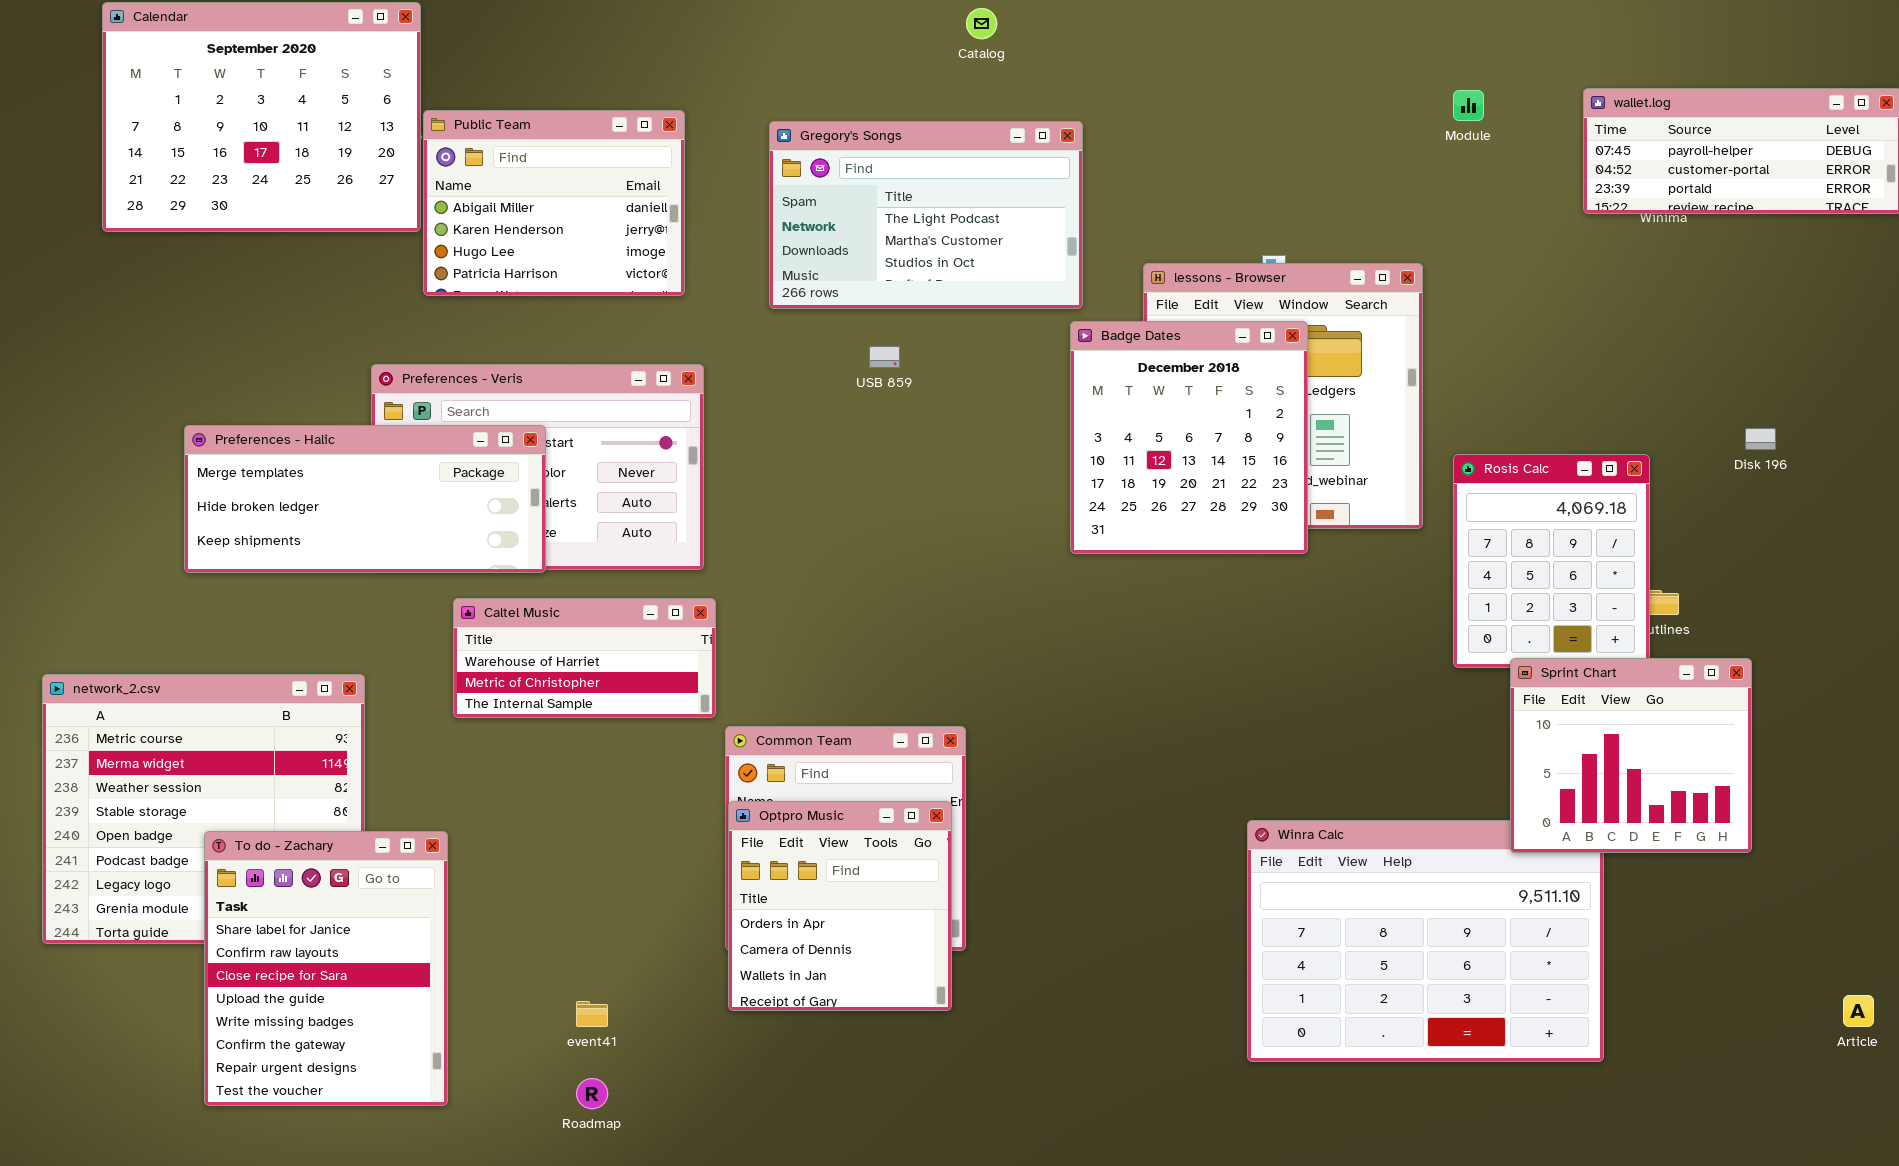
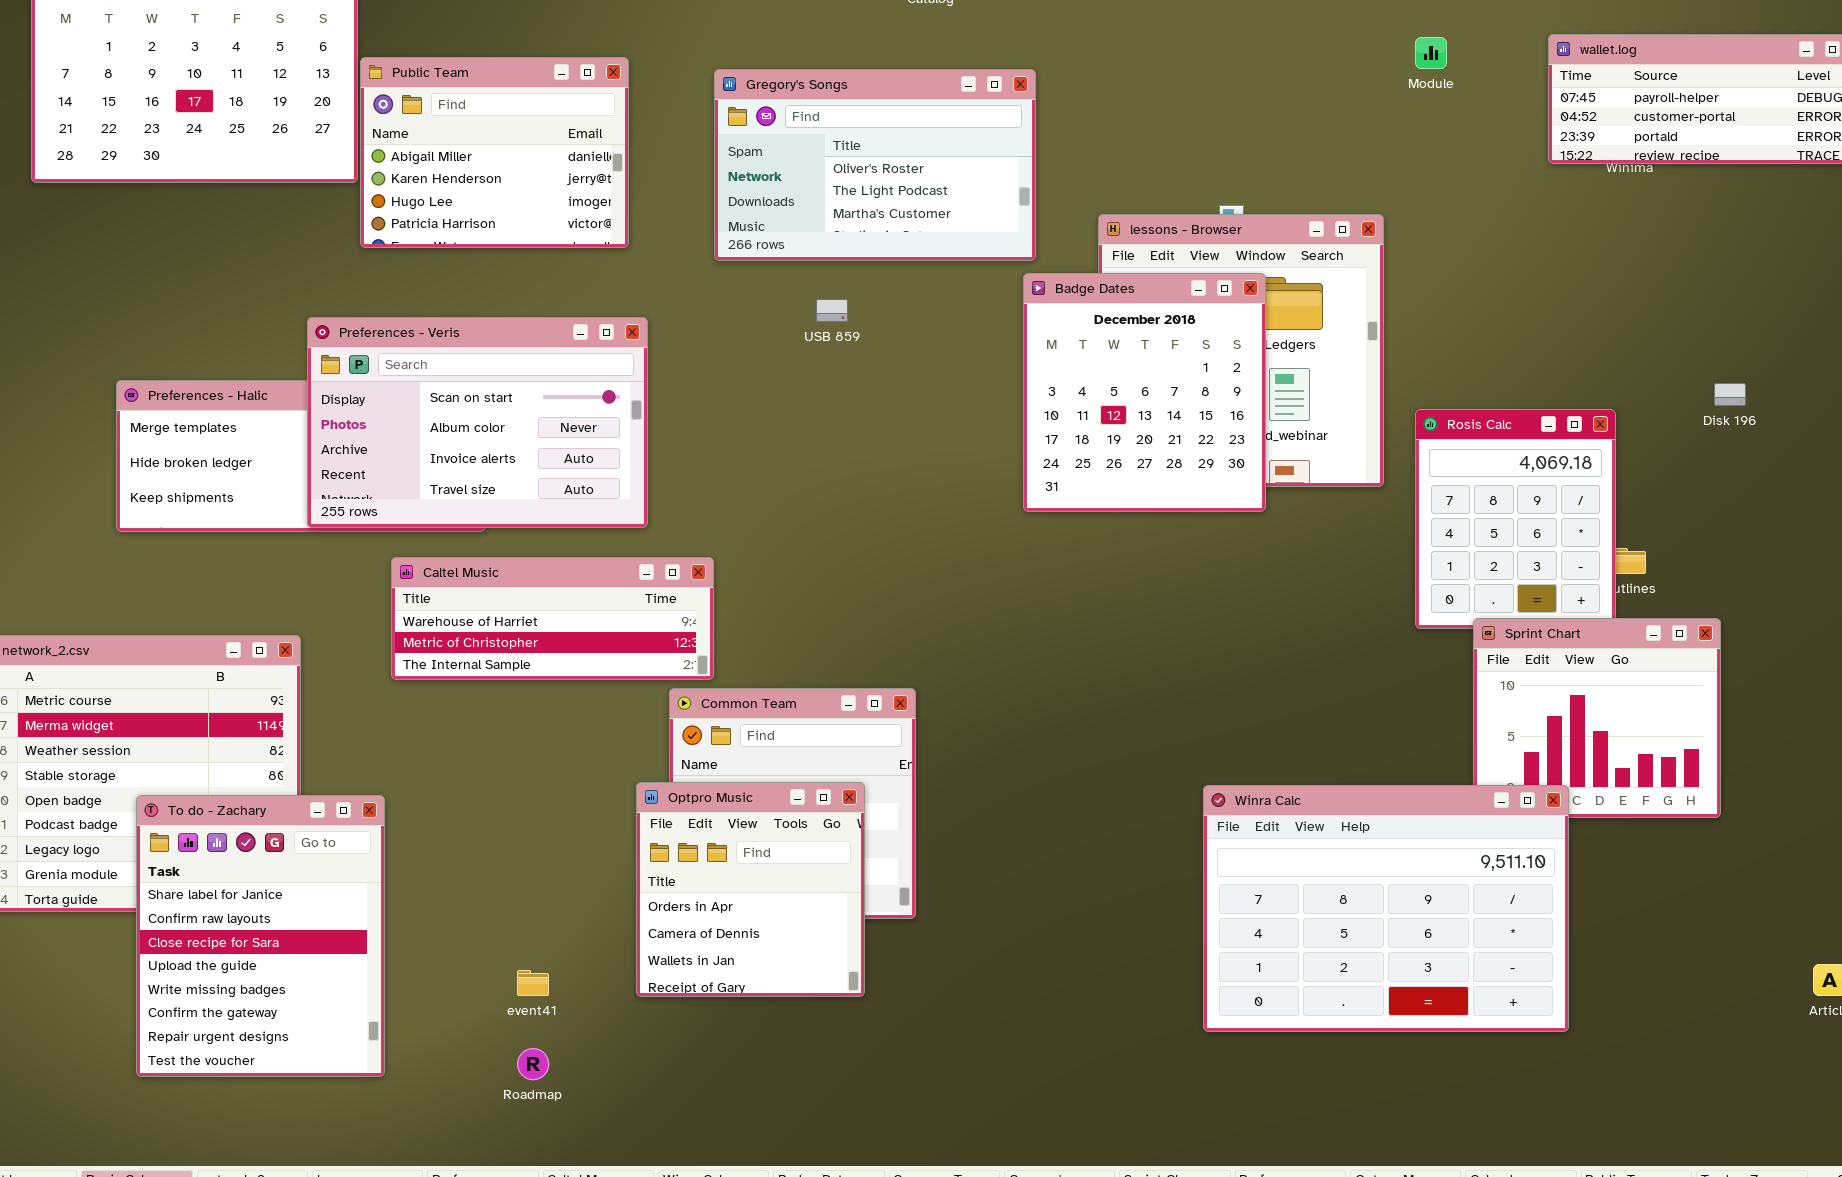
Gregory's Songs: [769,121,1083,309] -> [714,69,1036,261], scrolled up 1 row
Preferences - Veris: [371,364,704,570] -> [307,317,648,528], raised
Caltel Music: [453,598,716,718] -> [391,557,714,680], resized
Optpro Music: [728,801,952,1011] -> [636,782,865,997], moved
Winra Calc: [1247,820,1604,1062] -> [1203,785,1569,1032], raised

